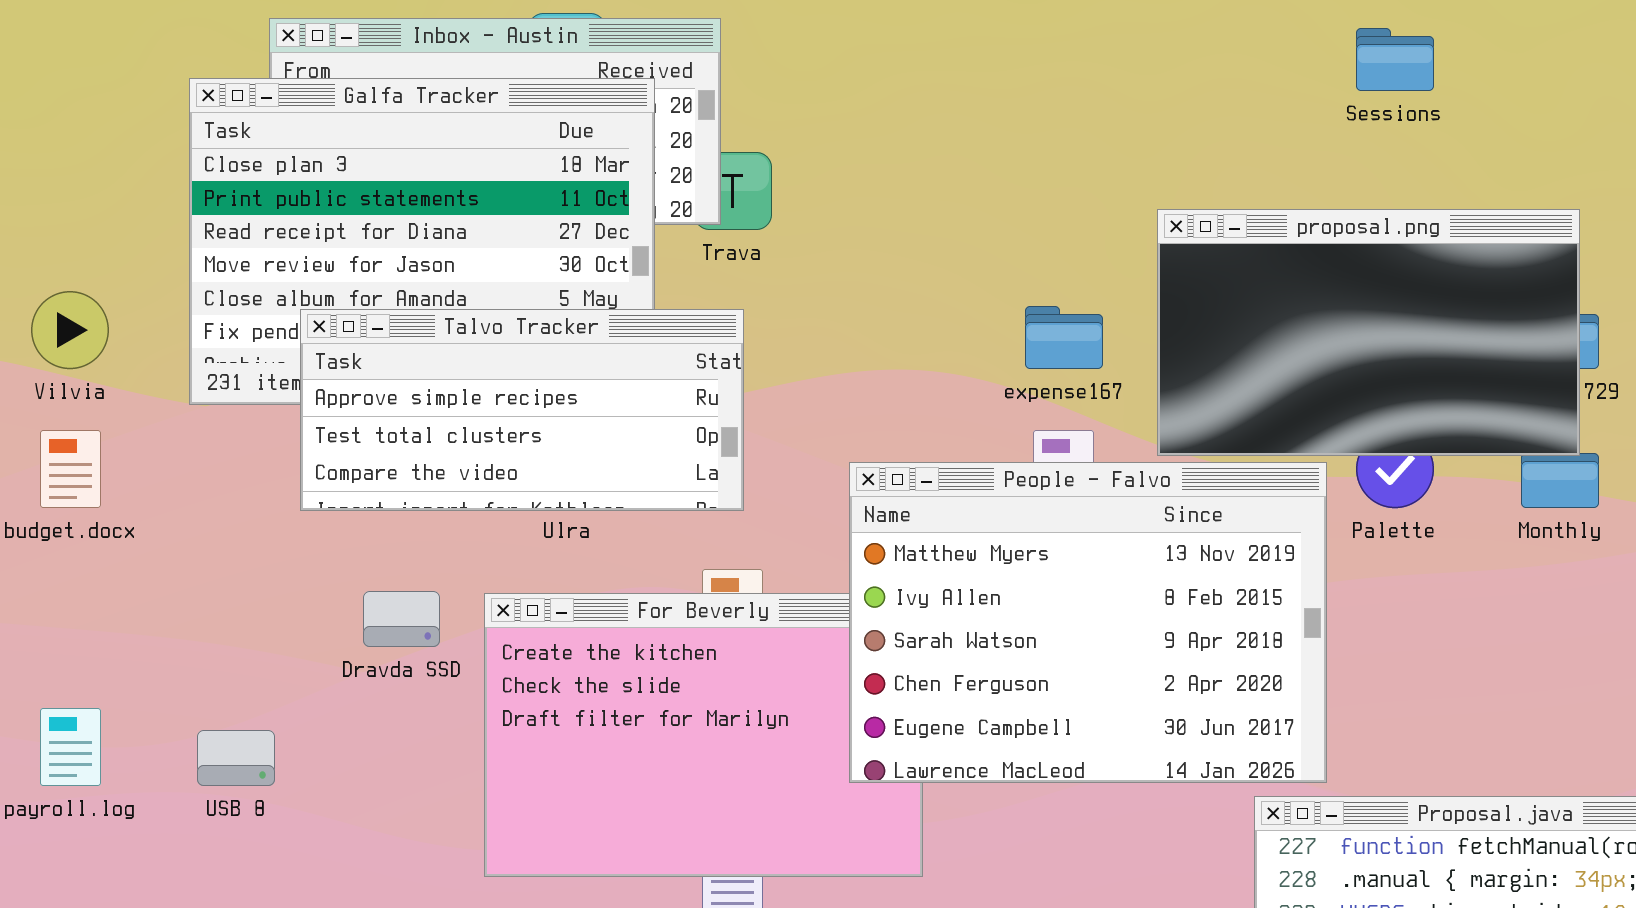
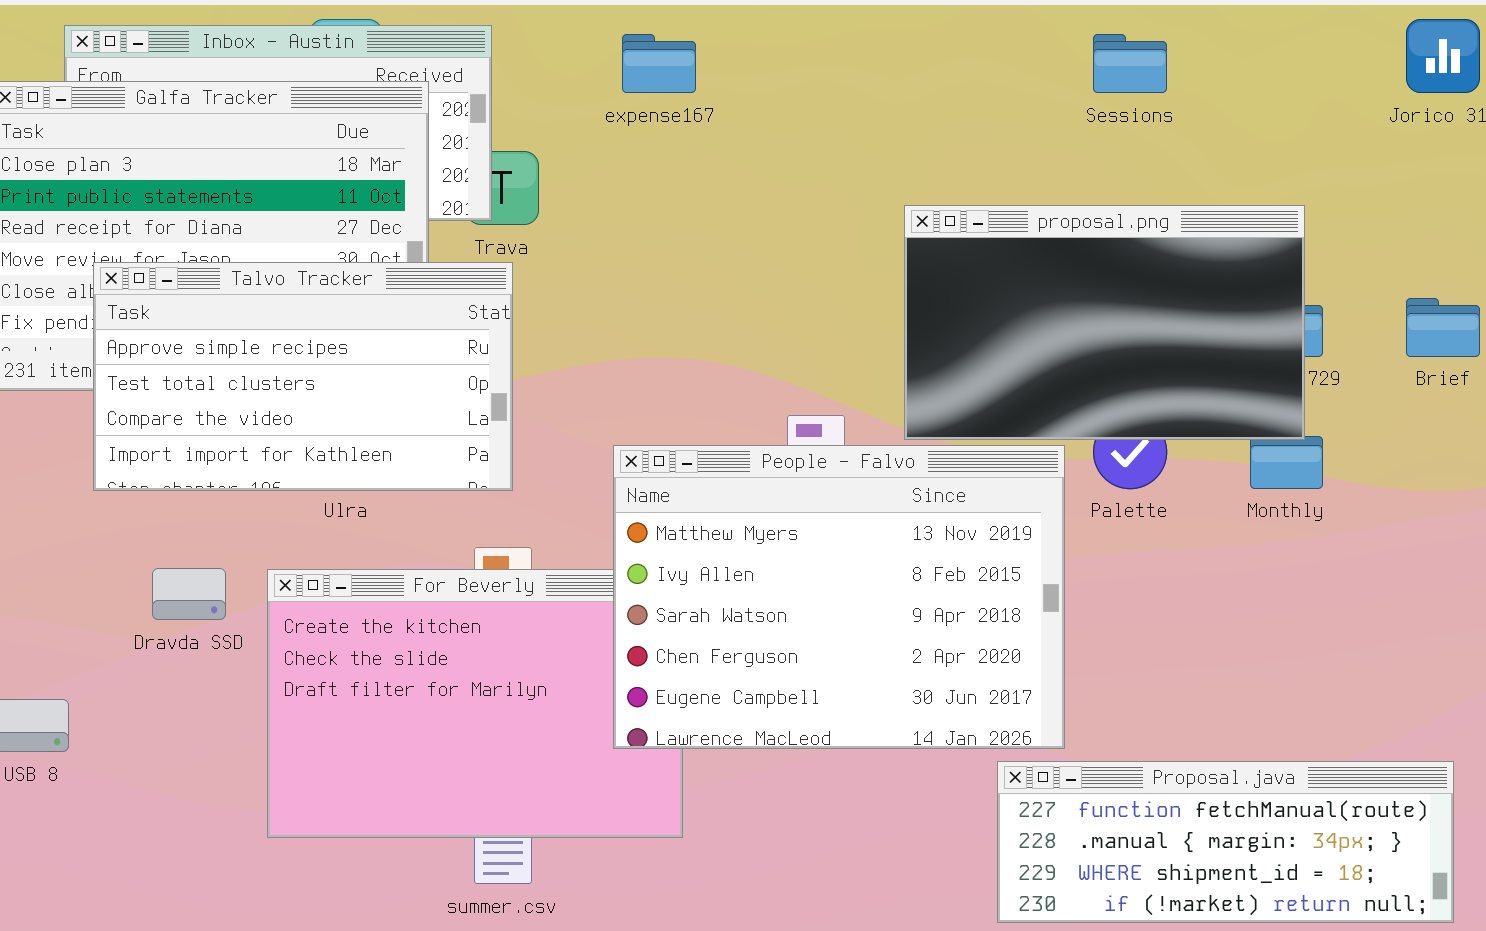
expense167: [1025,306,1103,369] -> [622,34,696,93], moved
Talvo Tracker: [300,309,744,511] -> [93,262,513,491], resized

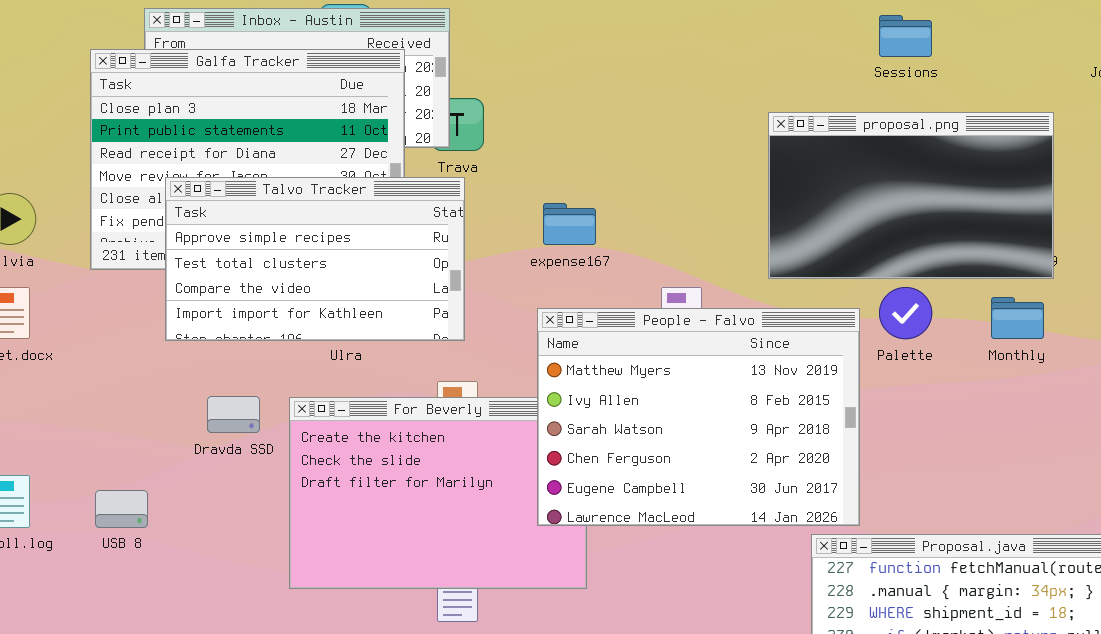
expense167: [622,34,696,93] -> [543,203,596,245], moved
proposal.png: [904,205,1305,440] -> [768,112,1054,279], moved

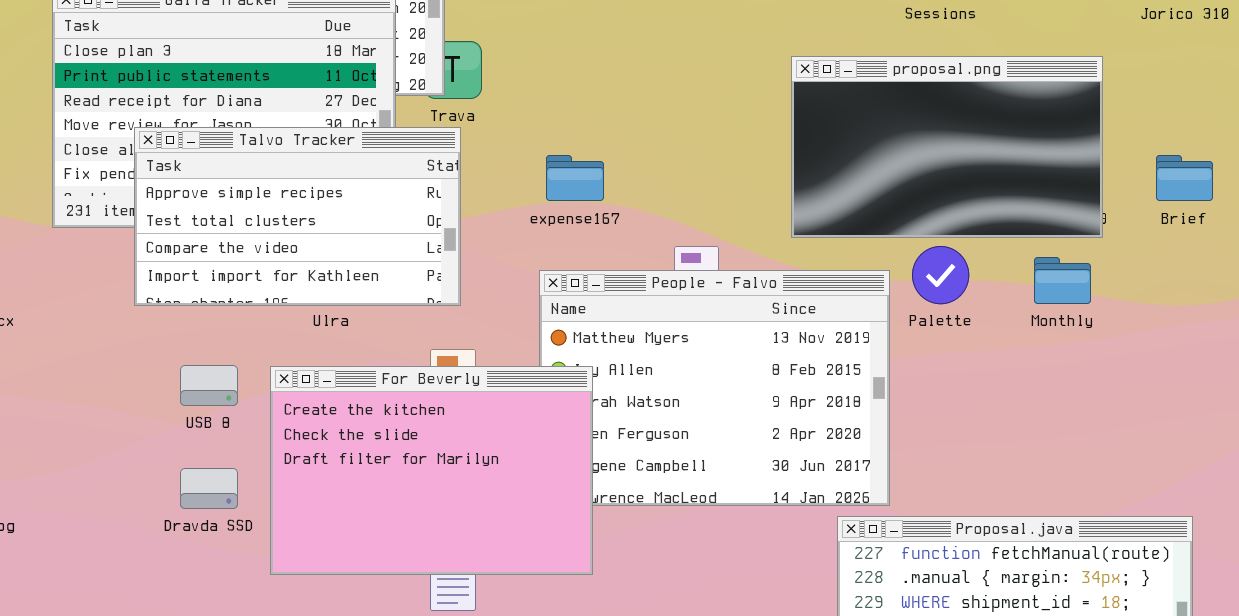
Dravda SSD: [207,396,260,433] -> [180,468,238,509], moved
For Beverly: [289,397,587,589] -> [270,366,593,575], raised
USB 8: [95,490,148,528] -> [180,365,238,406], moved

